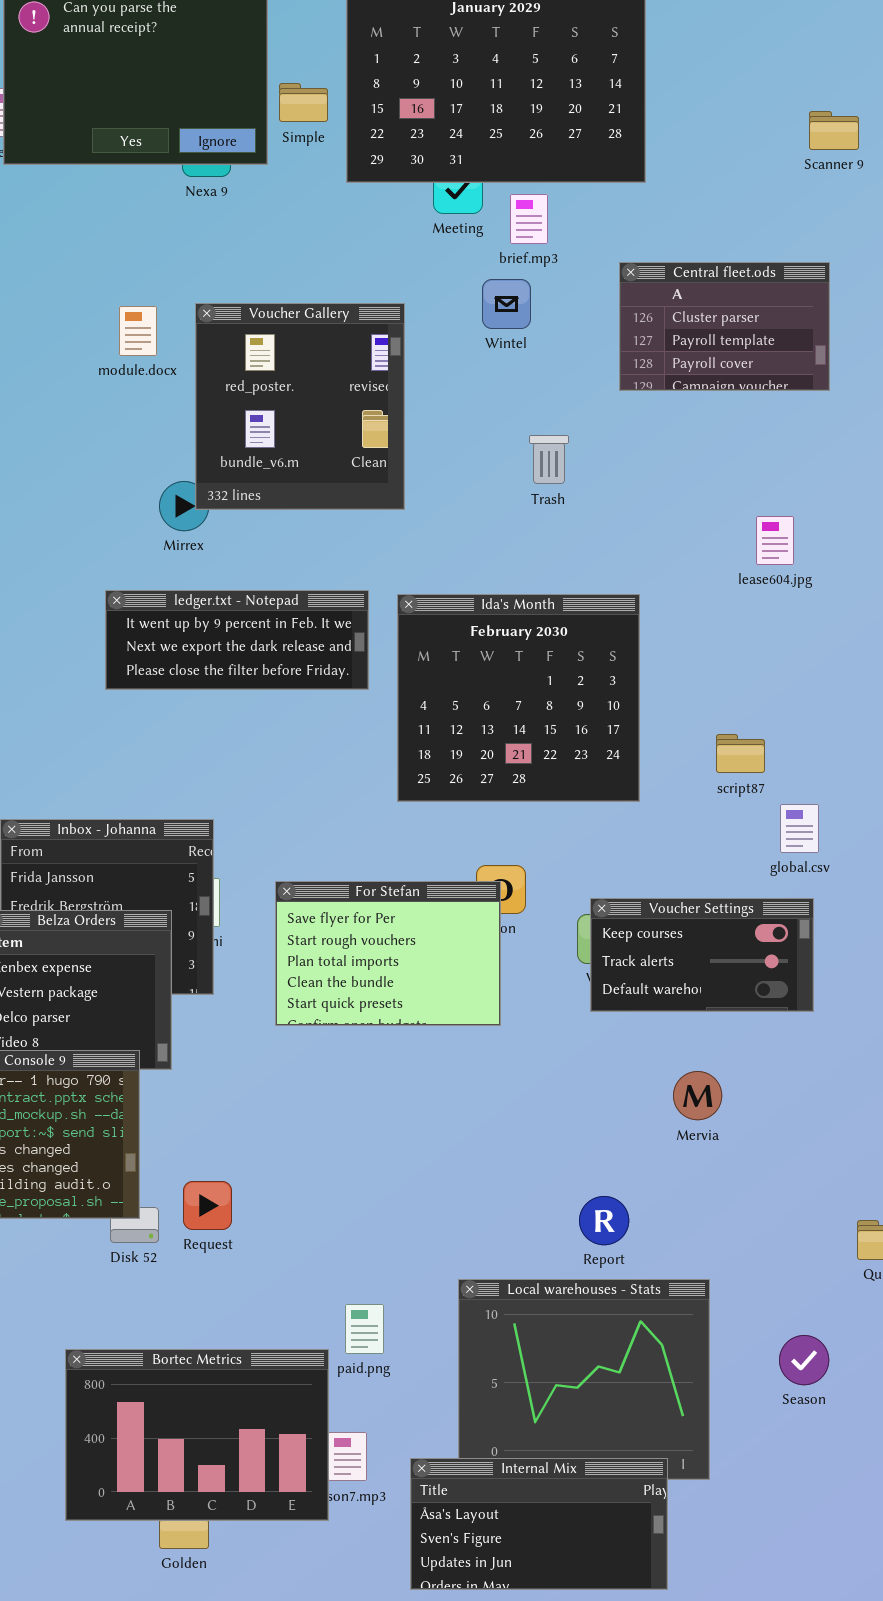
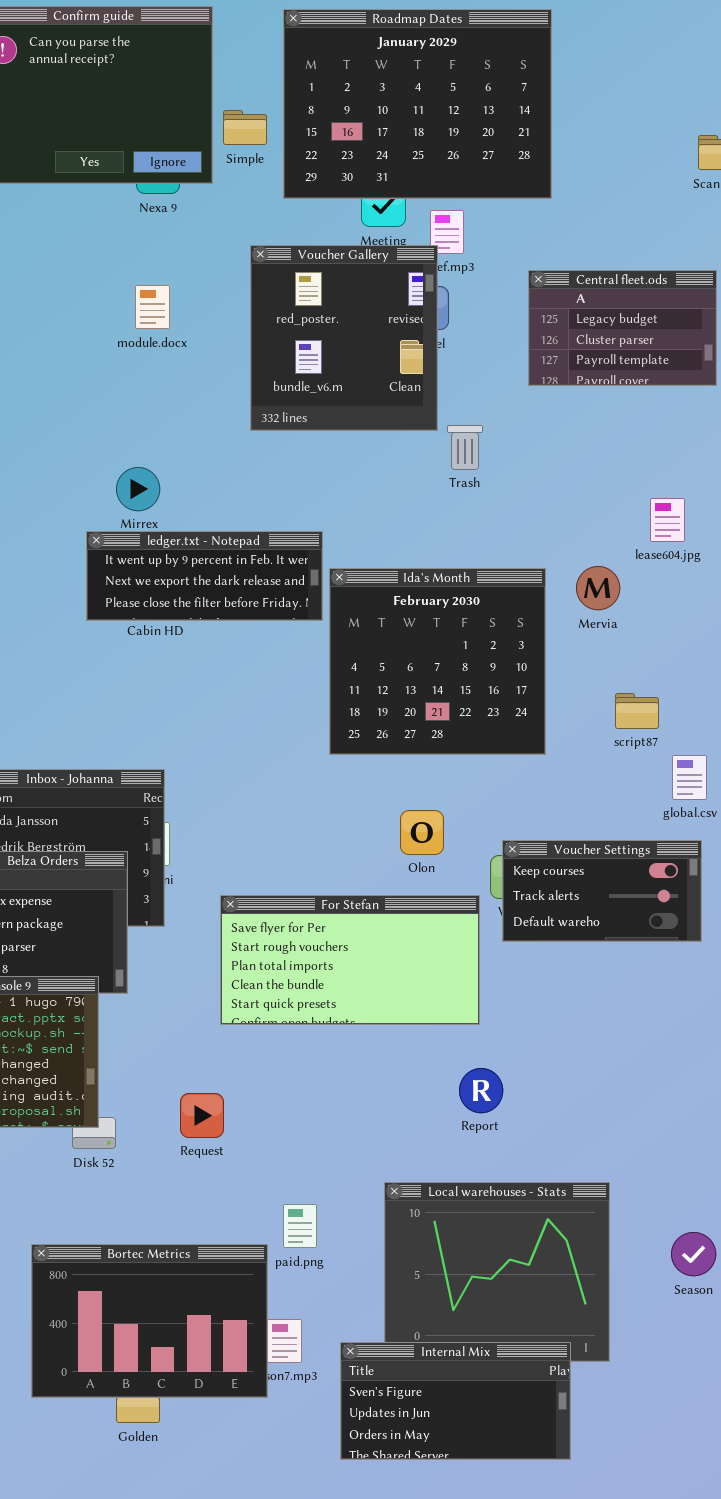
Central fleet.ods: [619,262,830,391] -> [528,270,717,386], scrolled up 1 row
Voucher Gallery: [195,303,405,510] -> [250,245,438,431], moved
module.docx: [119,306,157,356] -> [135,285,170,329], moved
ledger.txt - Notepad: [105,590,369,690] -> [86,531,323,621], moved
For Stefan: [275,881,501,1026] -> [220,895,480,1025], moved, resized
Mervia: [673,1071,722,1120] -> [576,566,620,610], moved
Request: [183,1181,232,1230] -> [180,1093,224,1138], moved
Report: [579,1196,629,1245] -> [459,1068,503,1113], moved
Internal Mix: [410,1458,668,1590] -> [340,1342,571,1460], scrolled down 1 row

